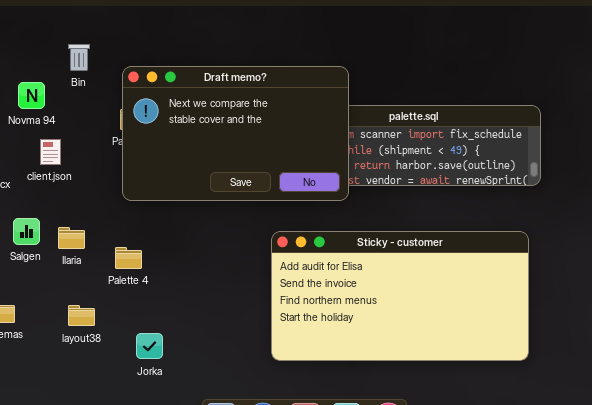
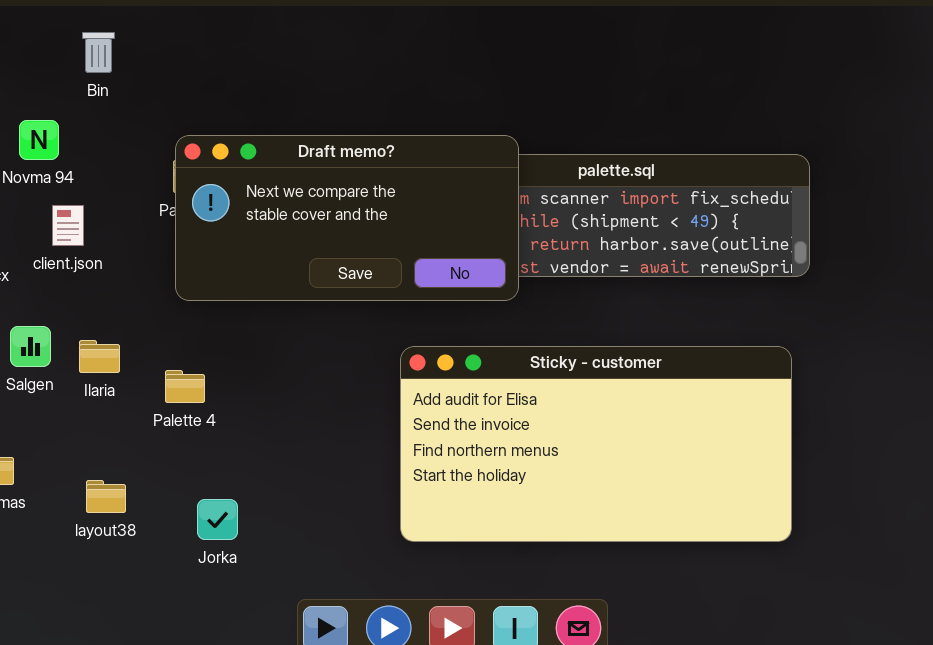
Bin: [68,44,90,71] -> [82,32,115,73], moved
Draft memo?: [122,66,349,201] -> [175,135,519,301], resized
layout38: [68,305,95,326] -> [86,480,126,513], moved

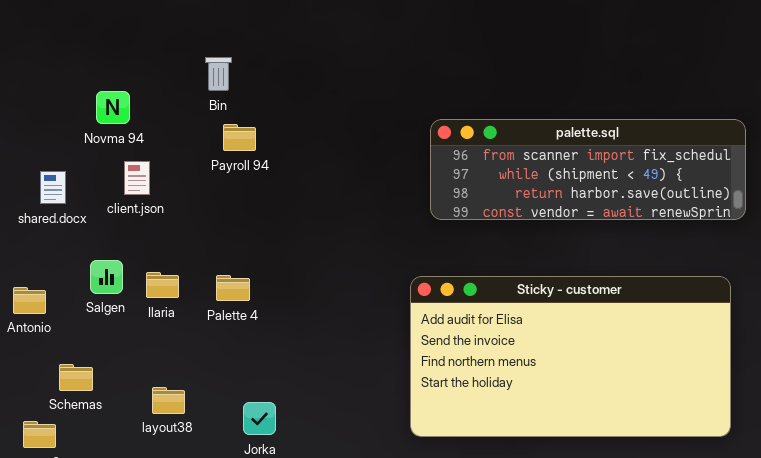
Bin: [82,32,115,73] -> [205,57,232,91], moved
Draft memo?: [175,135,519,301] -> none, closed
Palette 4: [165,370,205,403] -> [216,275,250,301], moved

